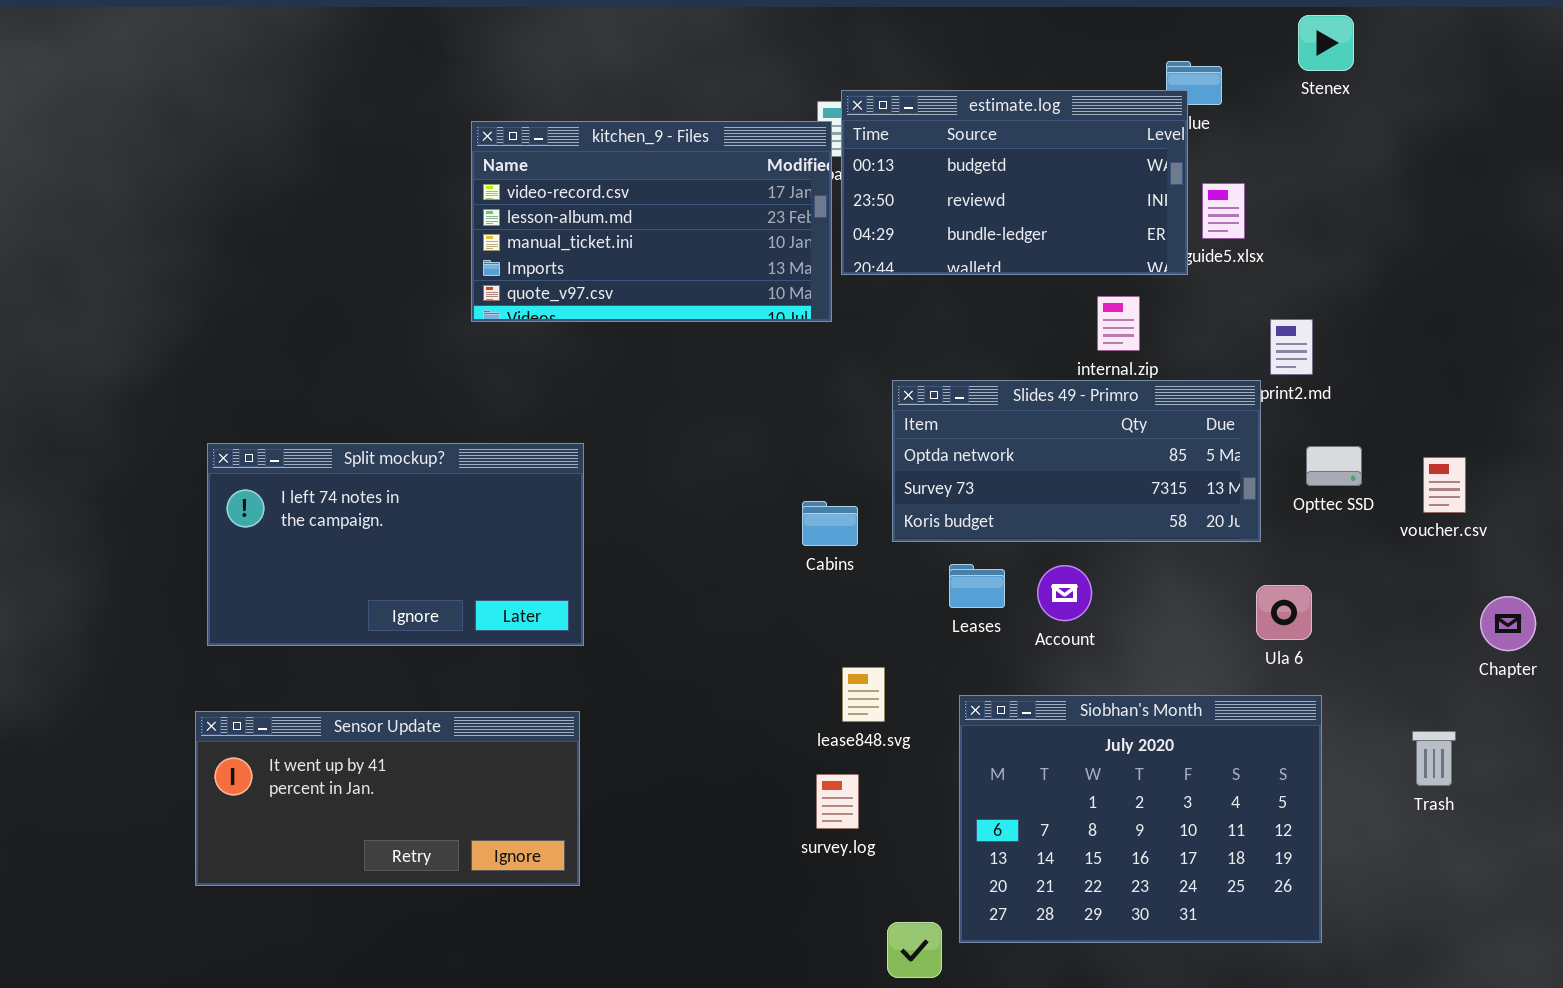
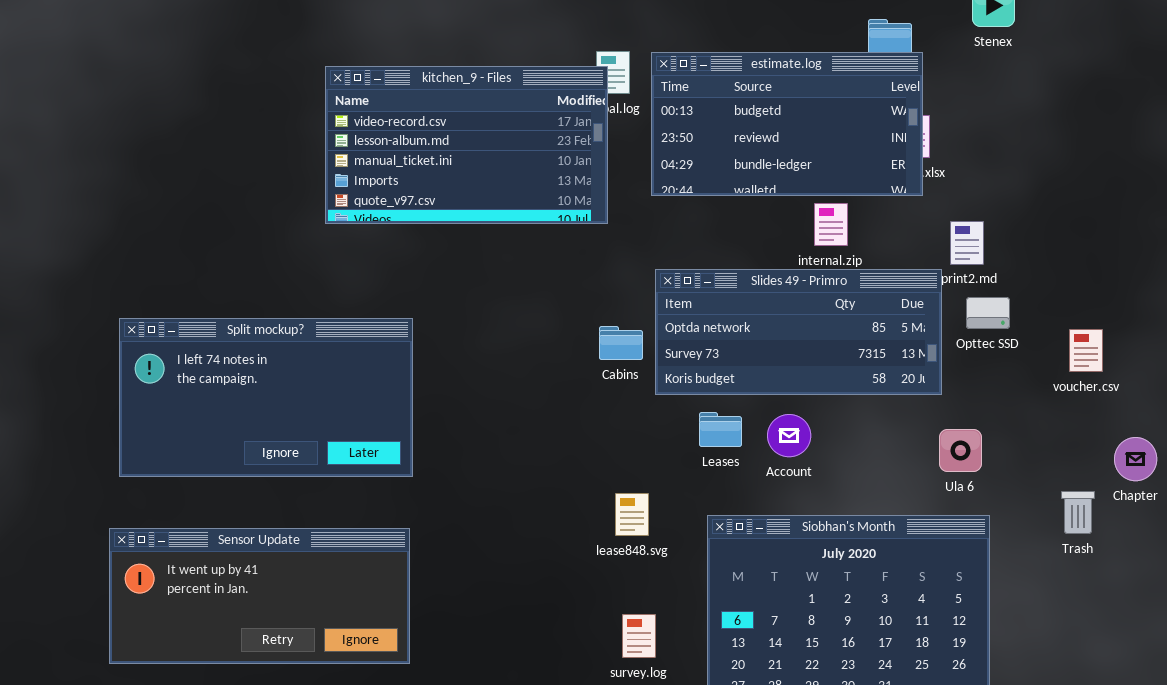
estimate.log: [841,90,1188,275] -> [651,52,923,196], moved
Opttec SSD: [1306,446,1362,486] -> [966,297,1010,329], moved
Cabins: [802,501,858,546] -> [599,326,643,360], moved
Trash: [1412,731,1456,786] -> [1061,491,1095,534], moved
survey.log: [816,774,859,829] -> [622,614,656,658], moved

